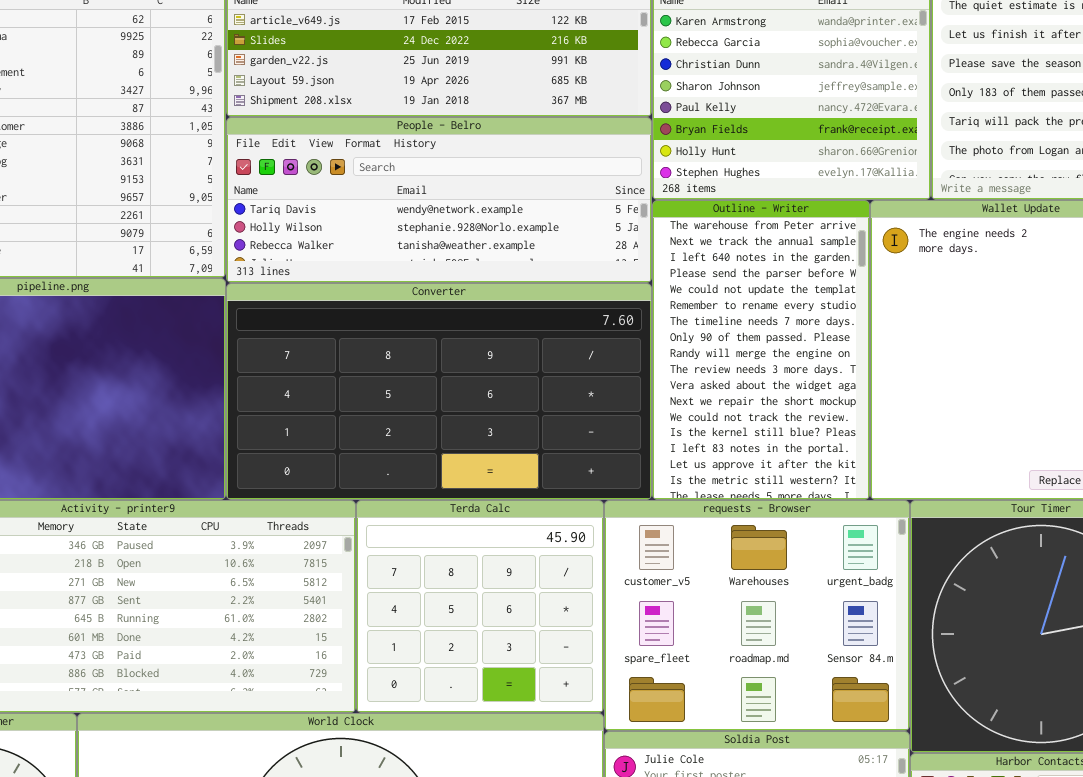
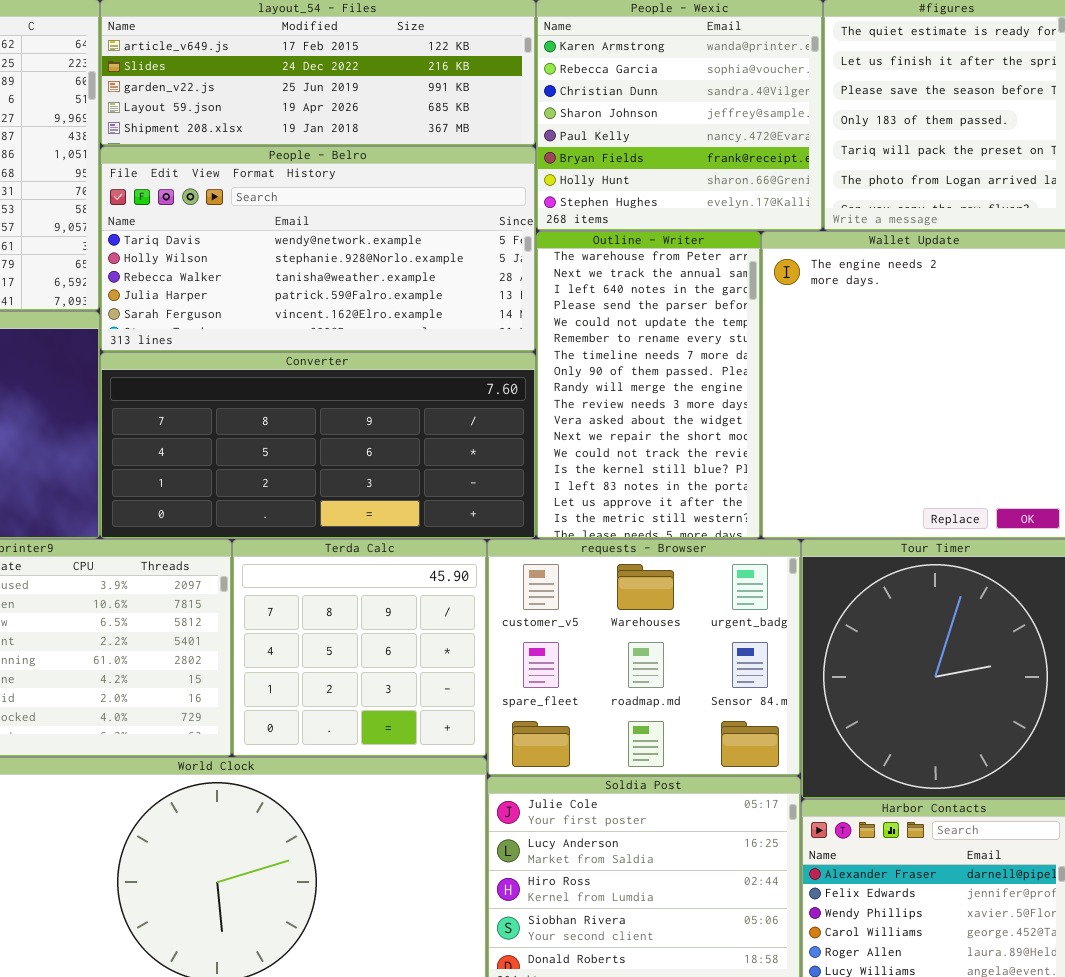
People - Belro: [226,117,652,283] -> [100,146,536,352], resized
Converter: [226,283,652,500] -> [100,352,536,539], resized

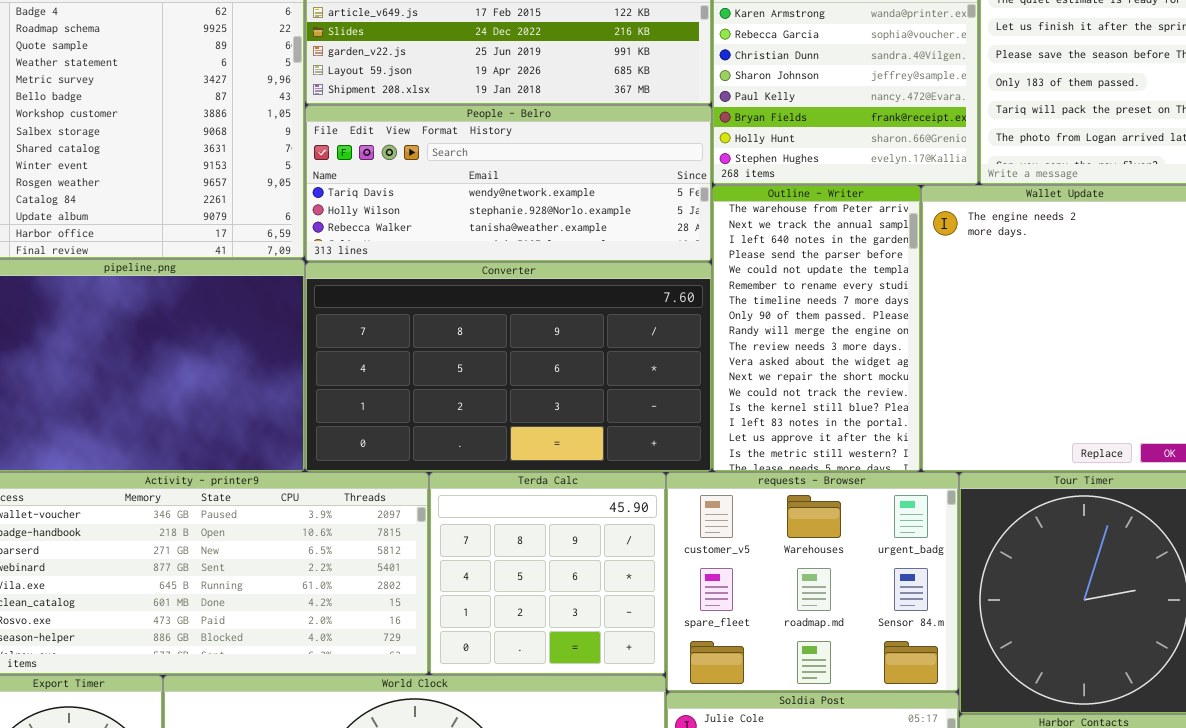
People - Belro: [100,146,536,352] -> [305,105,712,262], resized
Converter: [100,352,536,539] -> [305,262,712,472], resized

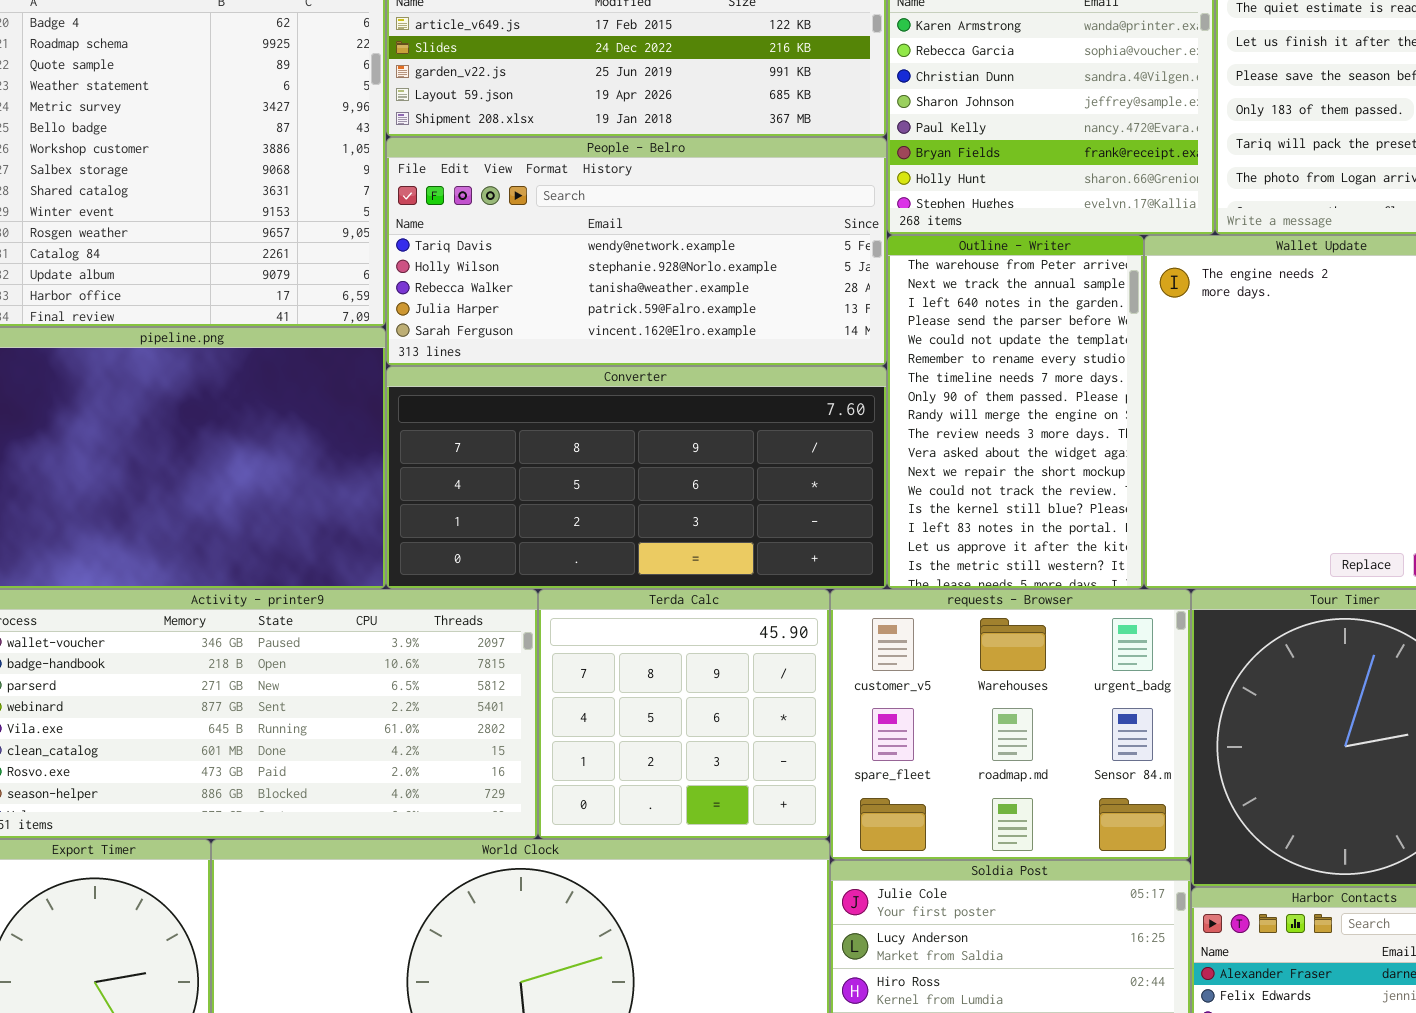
People - Belro: [305,105,712,262] -> [386,137,887,366], resized
Converter: [305,262,712,472] -> [386,366,887,589], resized

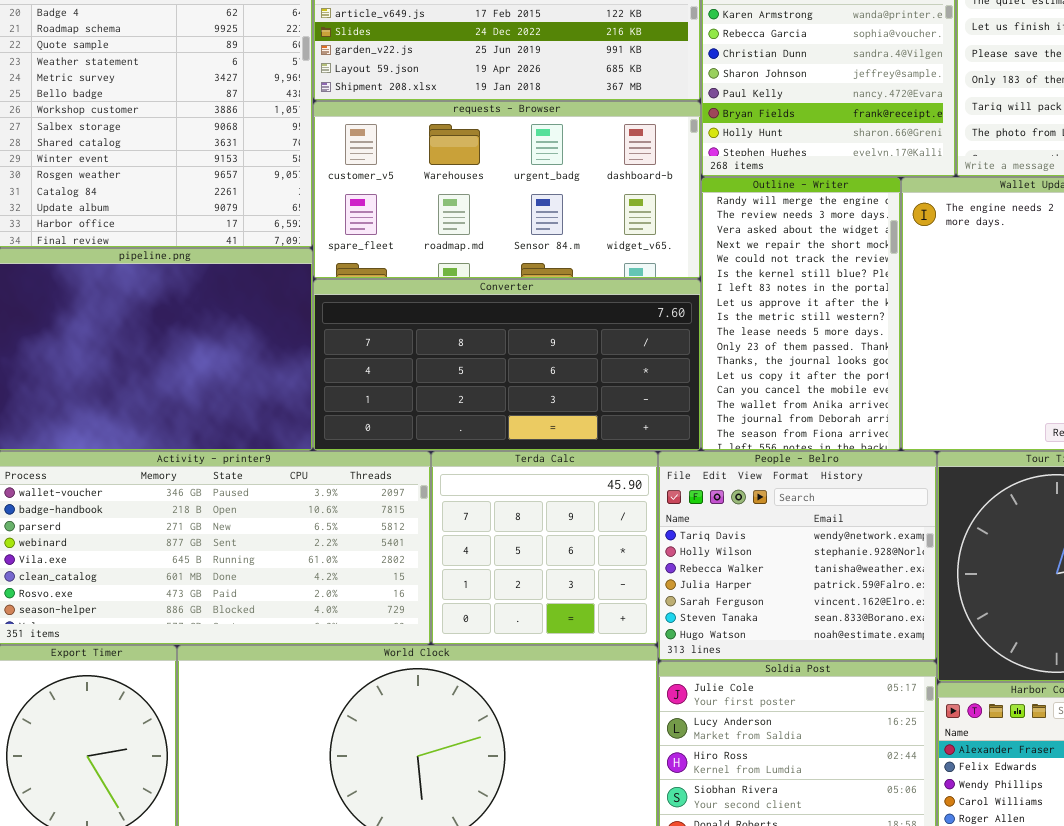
People - Belro: [386,137,887,366] -> [658,451,937,661], moved, resized
Outline - Writer: [887,235,1144,589] -> [701,177,901,451], scrolled down 8 rows
requests - Browser: [830,589,1191,860] -> [313,101,701,279], moved, resized

